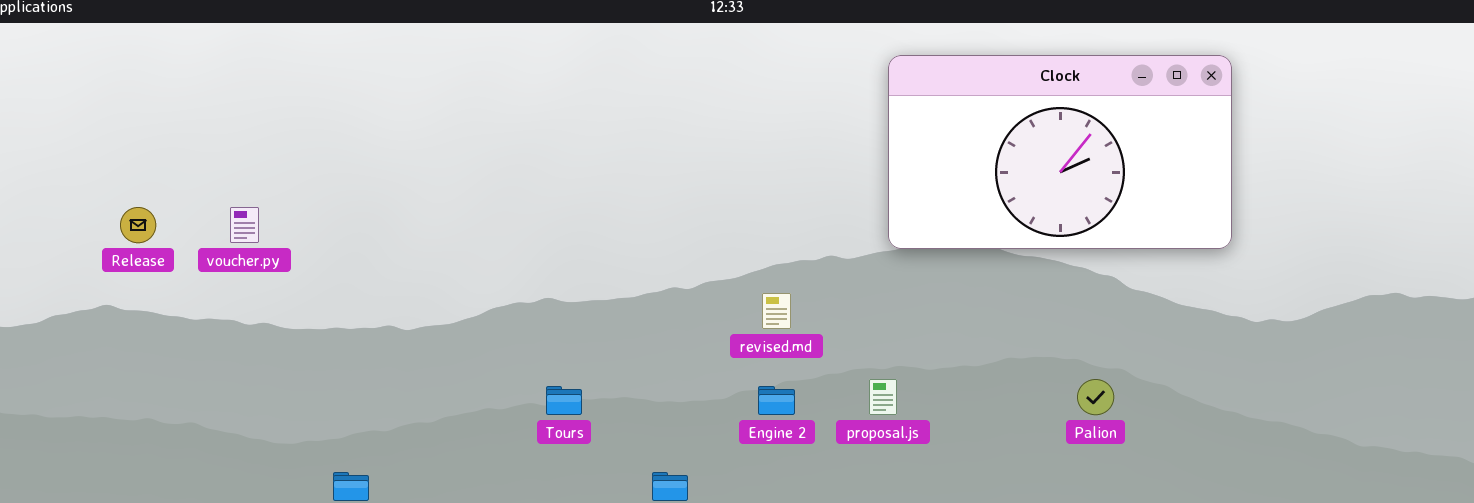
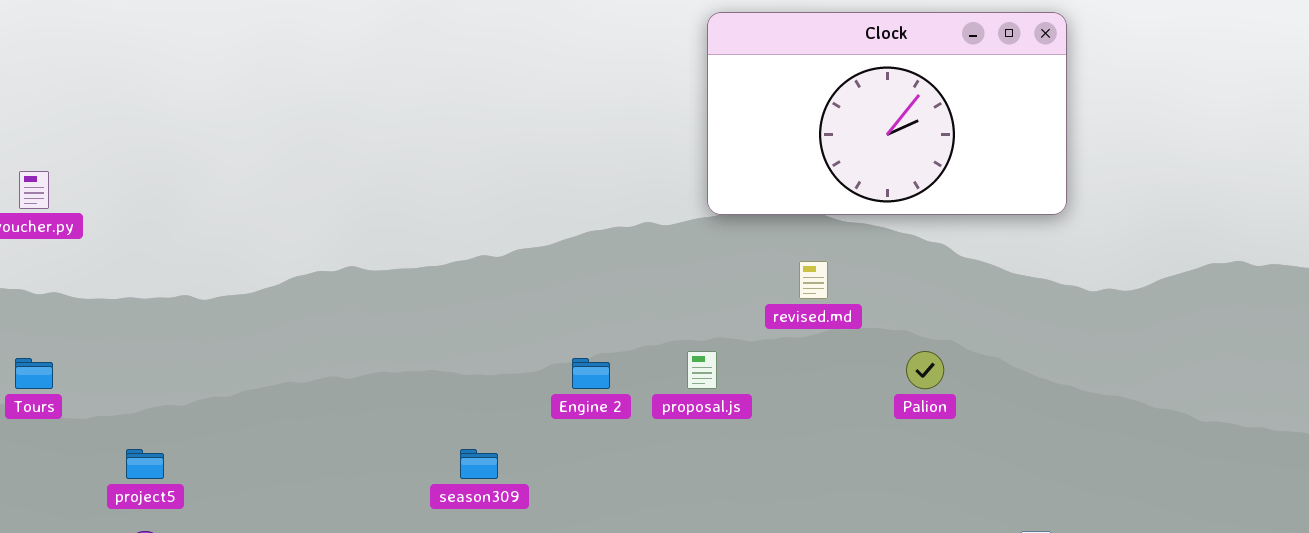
revised.md: [762,293,791,329] -> [799,261,828,299], moved
Tours: [546,386,582,415] -> [15,358,53,389], moved

